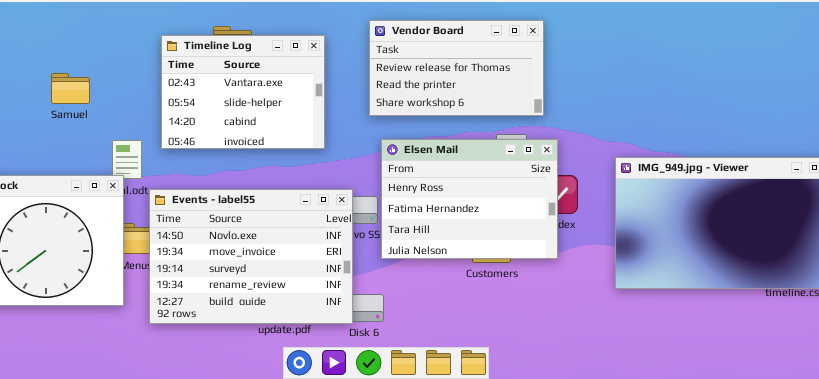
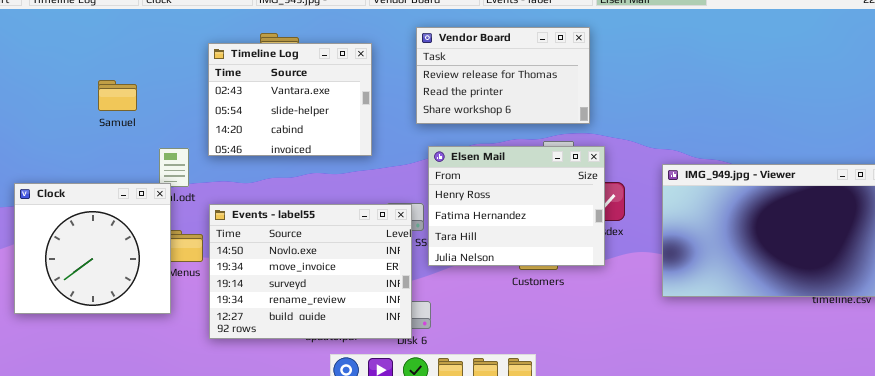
Events - label55: [149,189,353,324] -> [209,204,412,339], moved

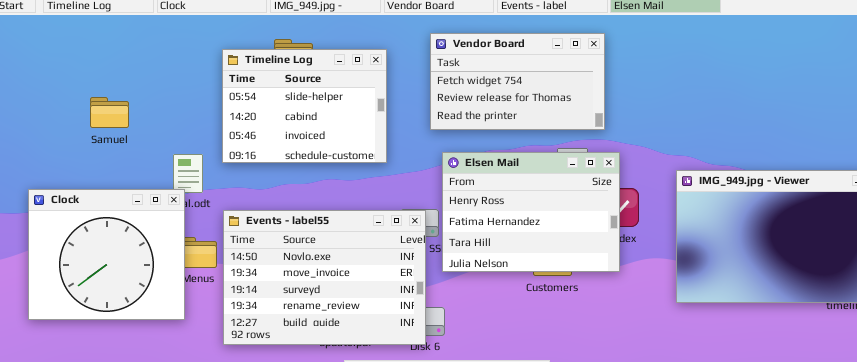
Vendor Board: [416,27,590,124] -> [430,33,605,130], scrolled up 1 row
Timeline Log: [208,43,372,156] -> [222,49,387,163], scrolled down 1 row
Samuel: [98,80,137,111] -> [90,97,129,128], moved

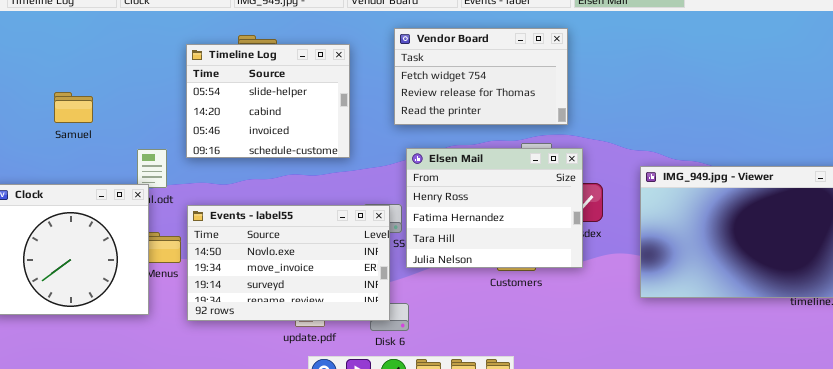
Events - label55: [223,210,426,345] -> [187,205,390,321], resized

